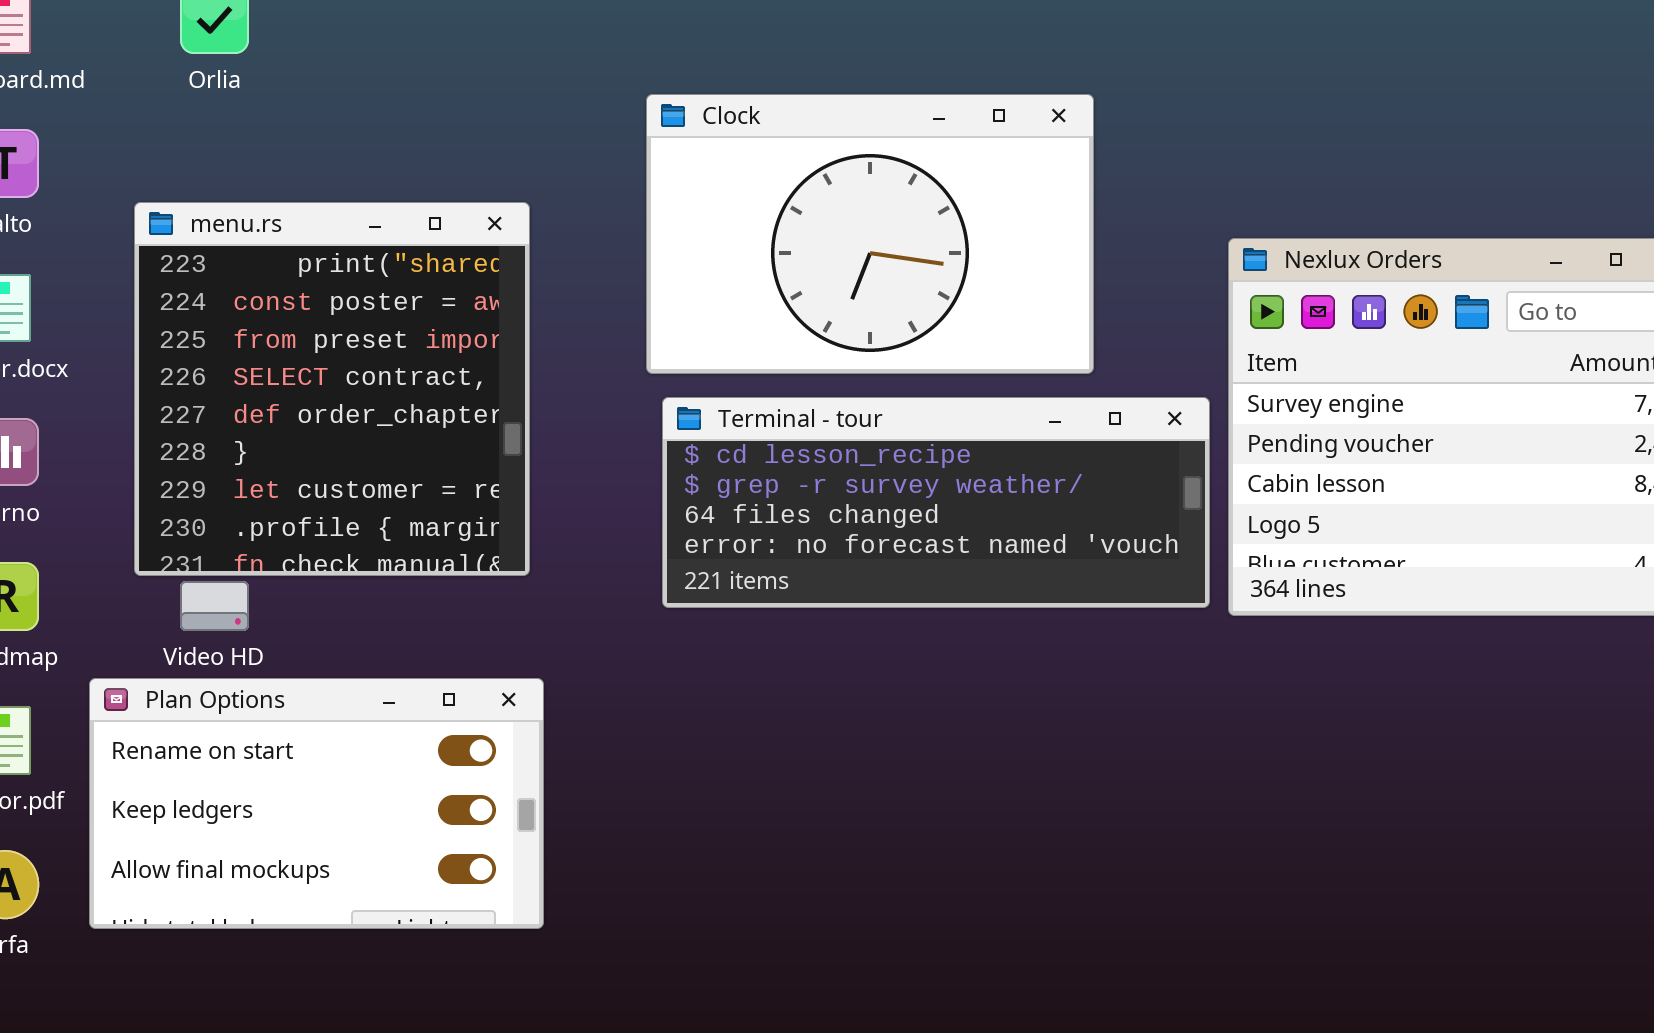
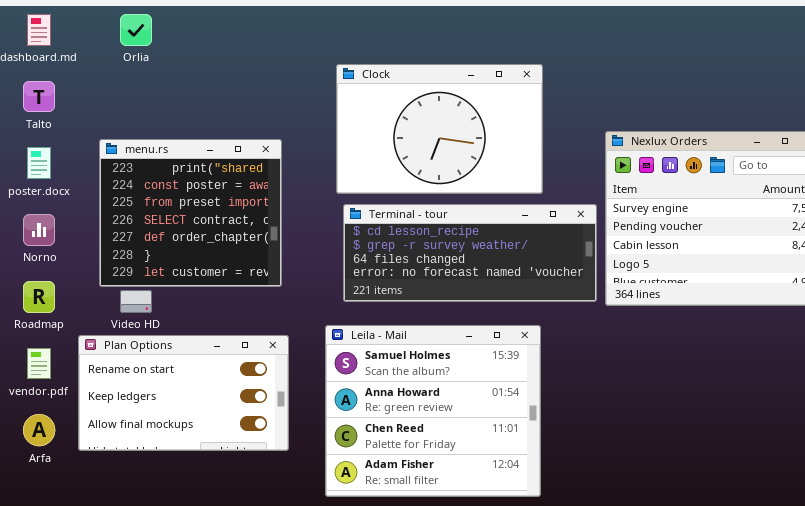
menu.rs: [134,202,530,576] -> [99,139,282,287], resized
Leila - Mail: none -> [325,325,541,497], opened

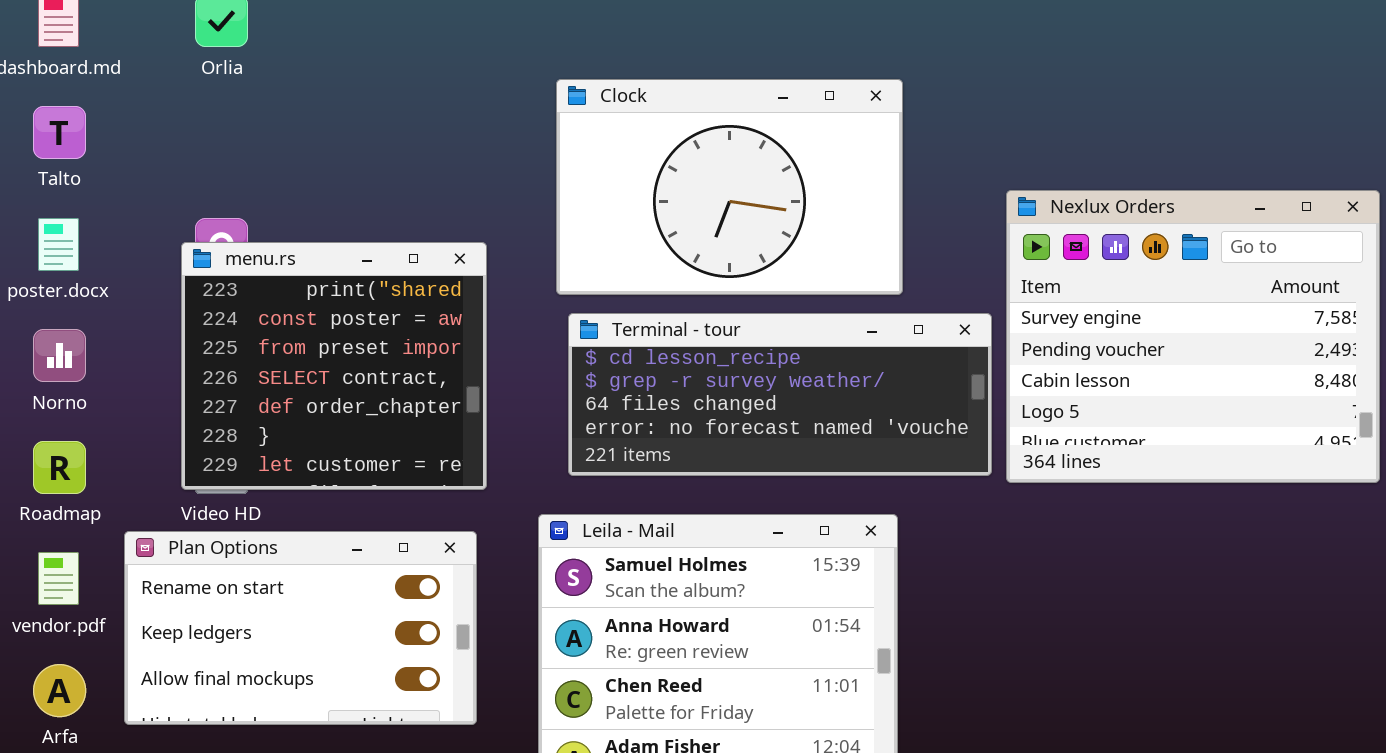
menu.rs: [99,139,282,287] -> [181,242,487,490], moved

